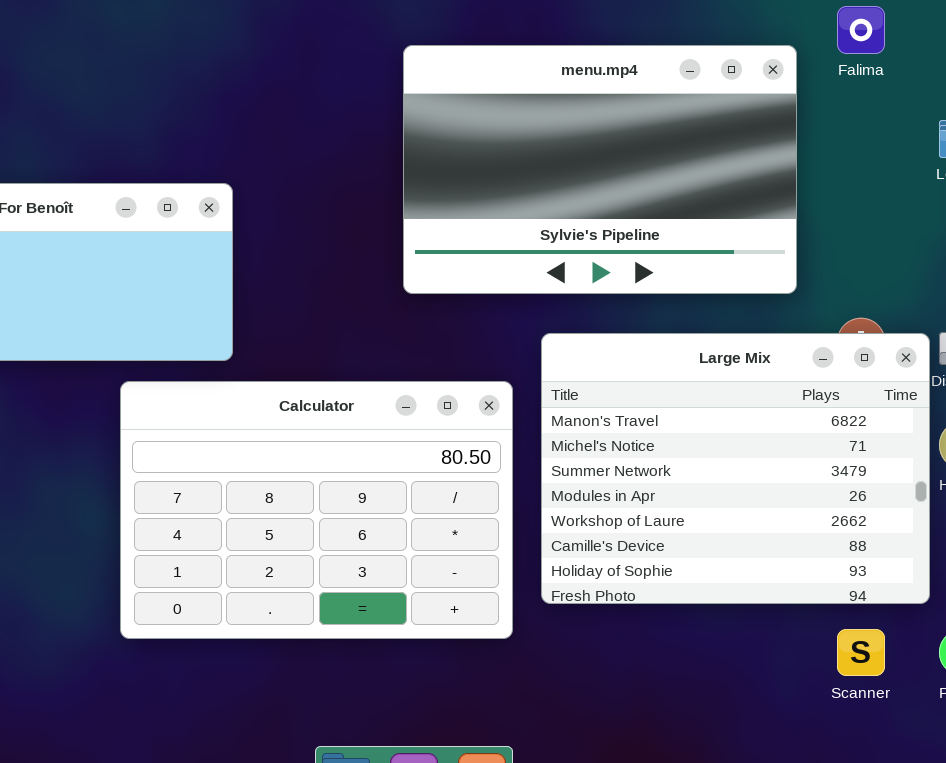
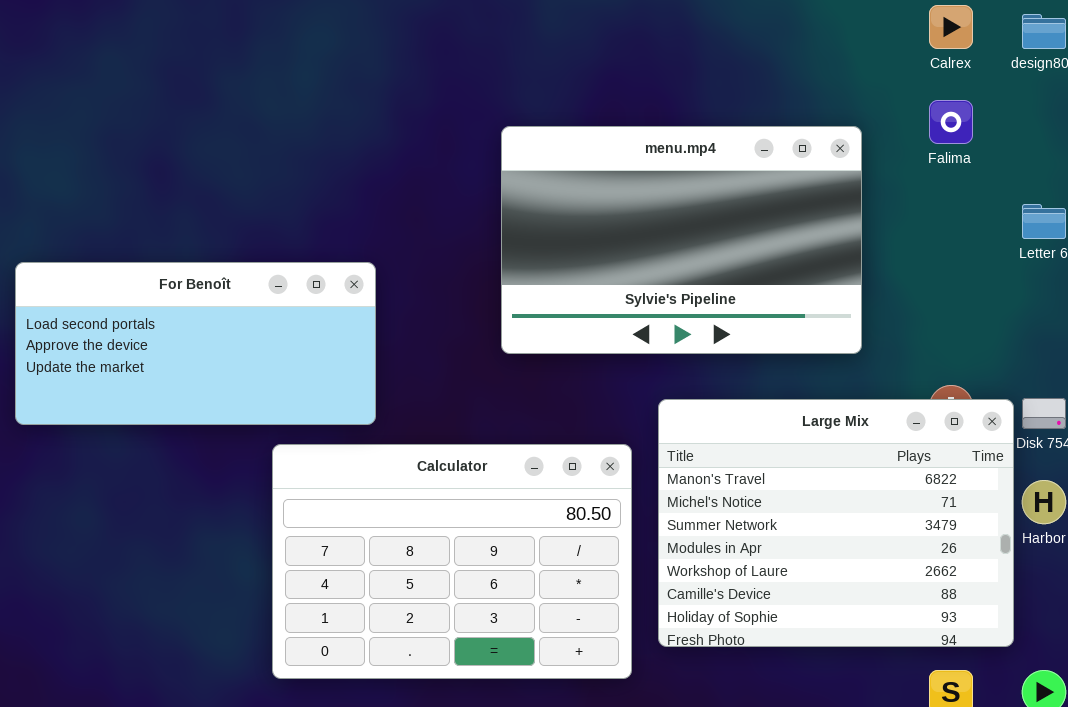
menu.mp4: [403,45,797,294] -> [501,126,862,354], moved

